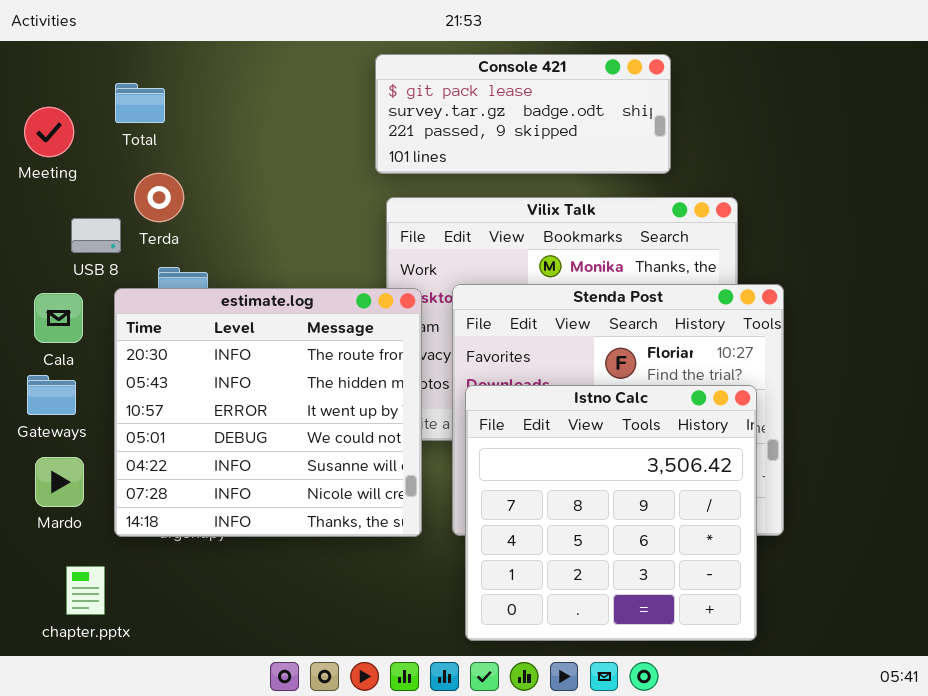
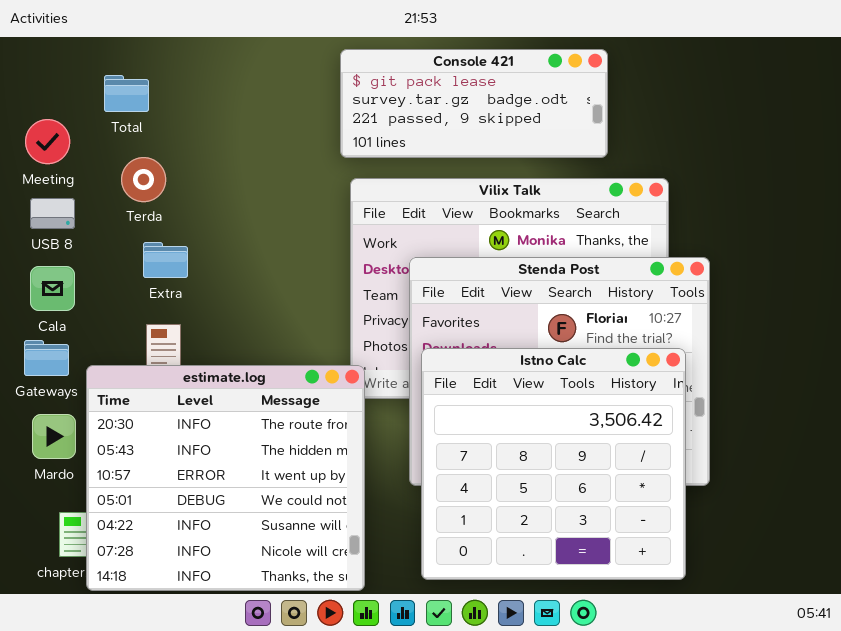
Meeting: [24,107,74,157] -> [25,119,70,164], moved
USB 8: [71,218,121,253] -> [30,198,75,229], moved
estimate.log: [114,288,422,537] -> [86,365,365,591], moved

